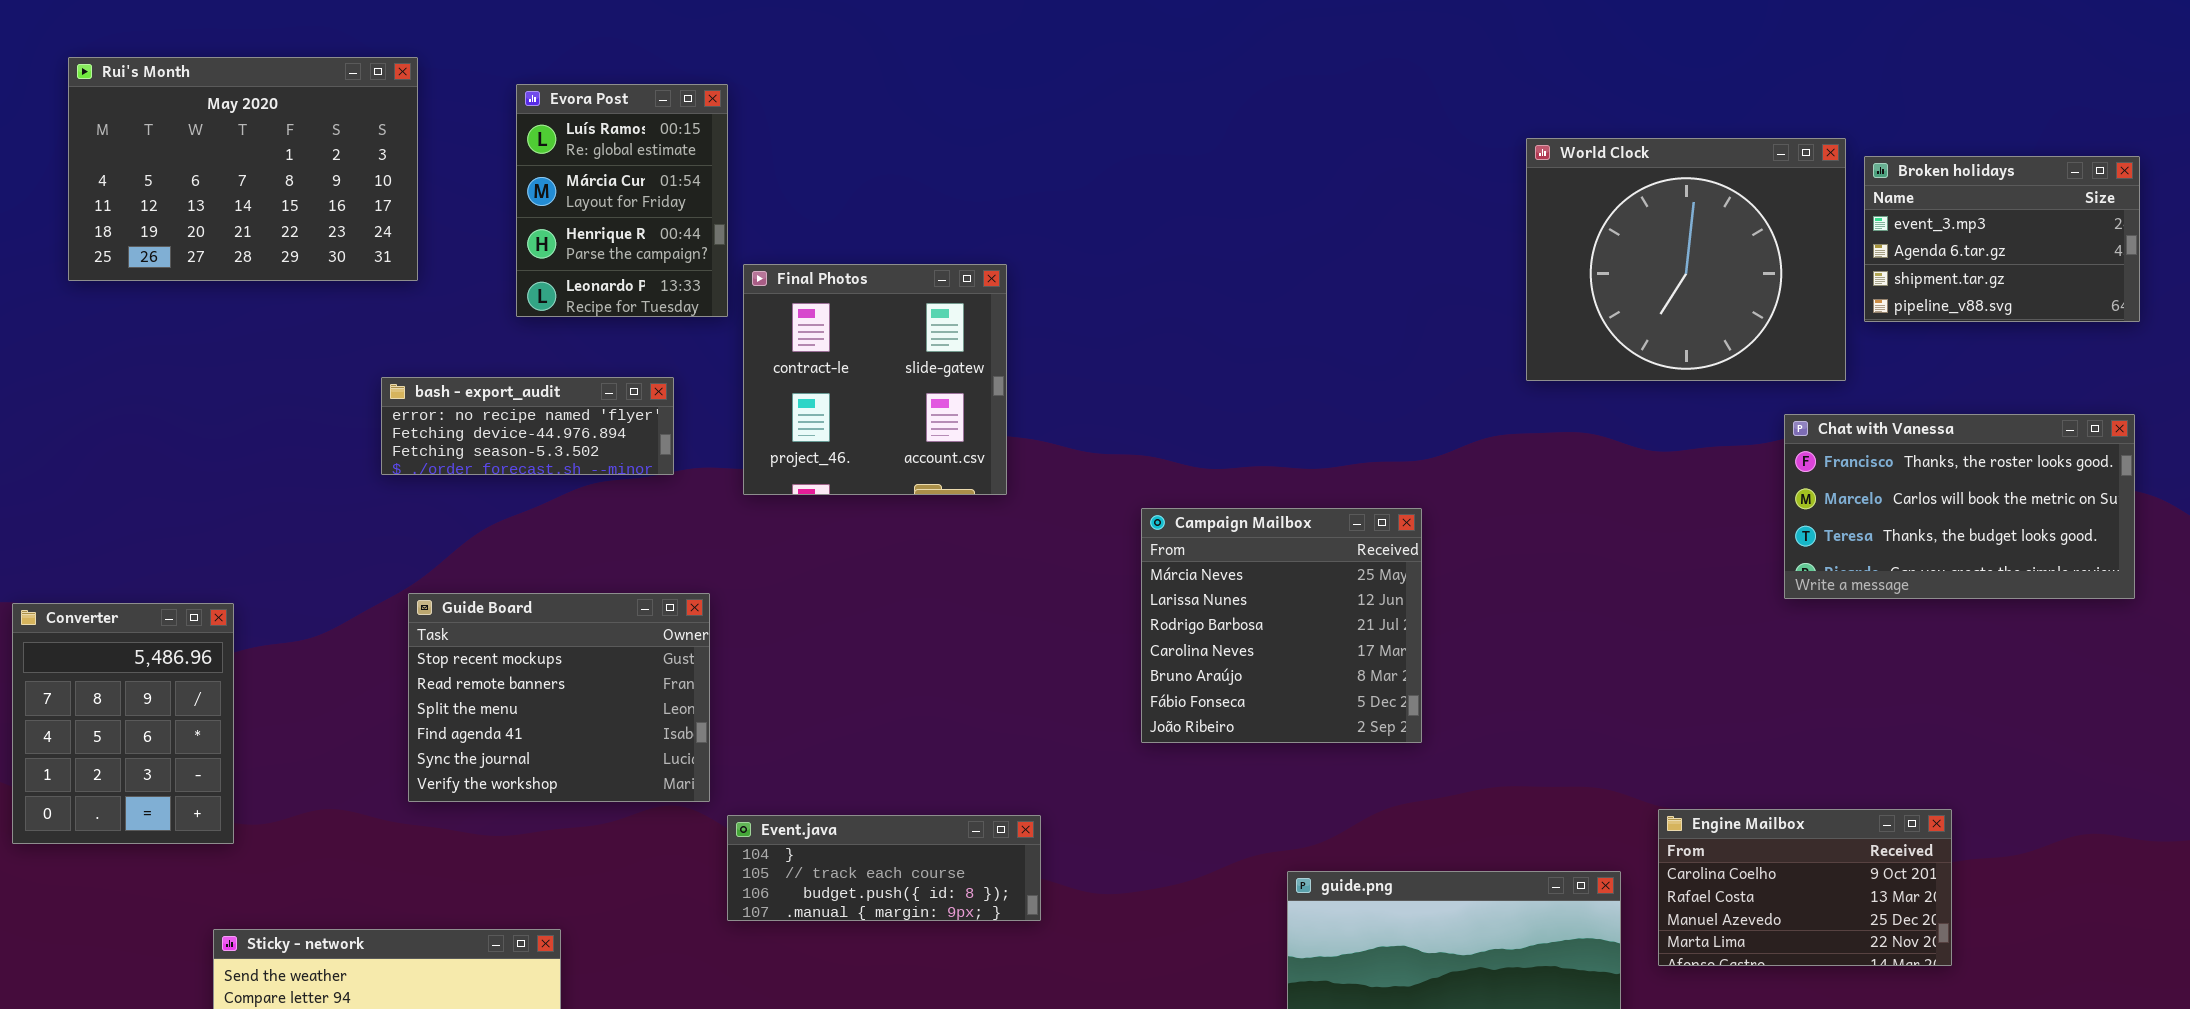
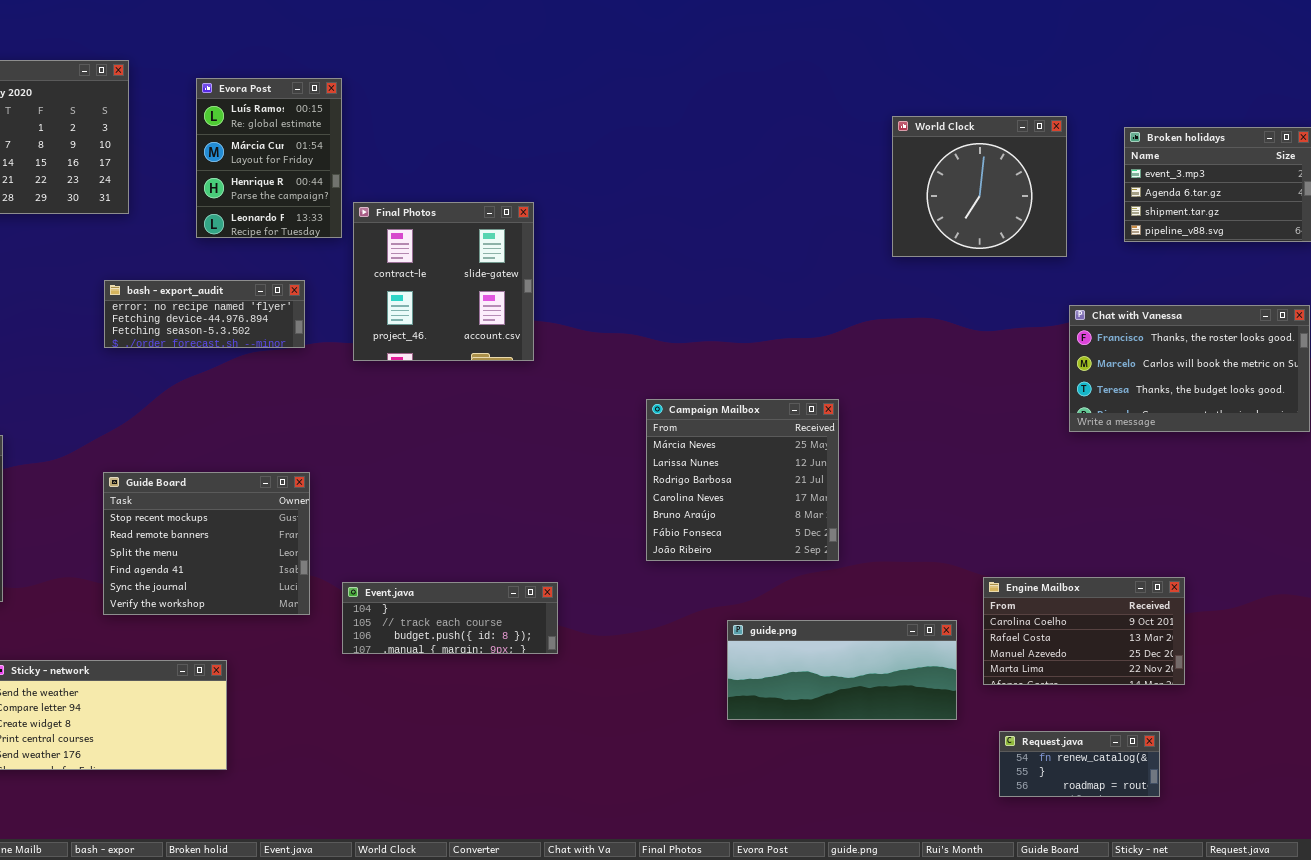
World Clock: [1526,138,1846,381] -> [892,116,1067,257], resized
Campaign Mailbox: [1141,508,1422,743] -> [646,399,839,561], moved
Guide Board: [408,593,710,802] -> [103,472,310,615], moved

